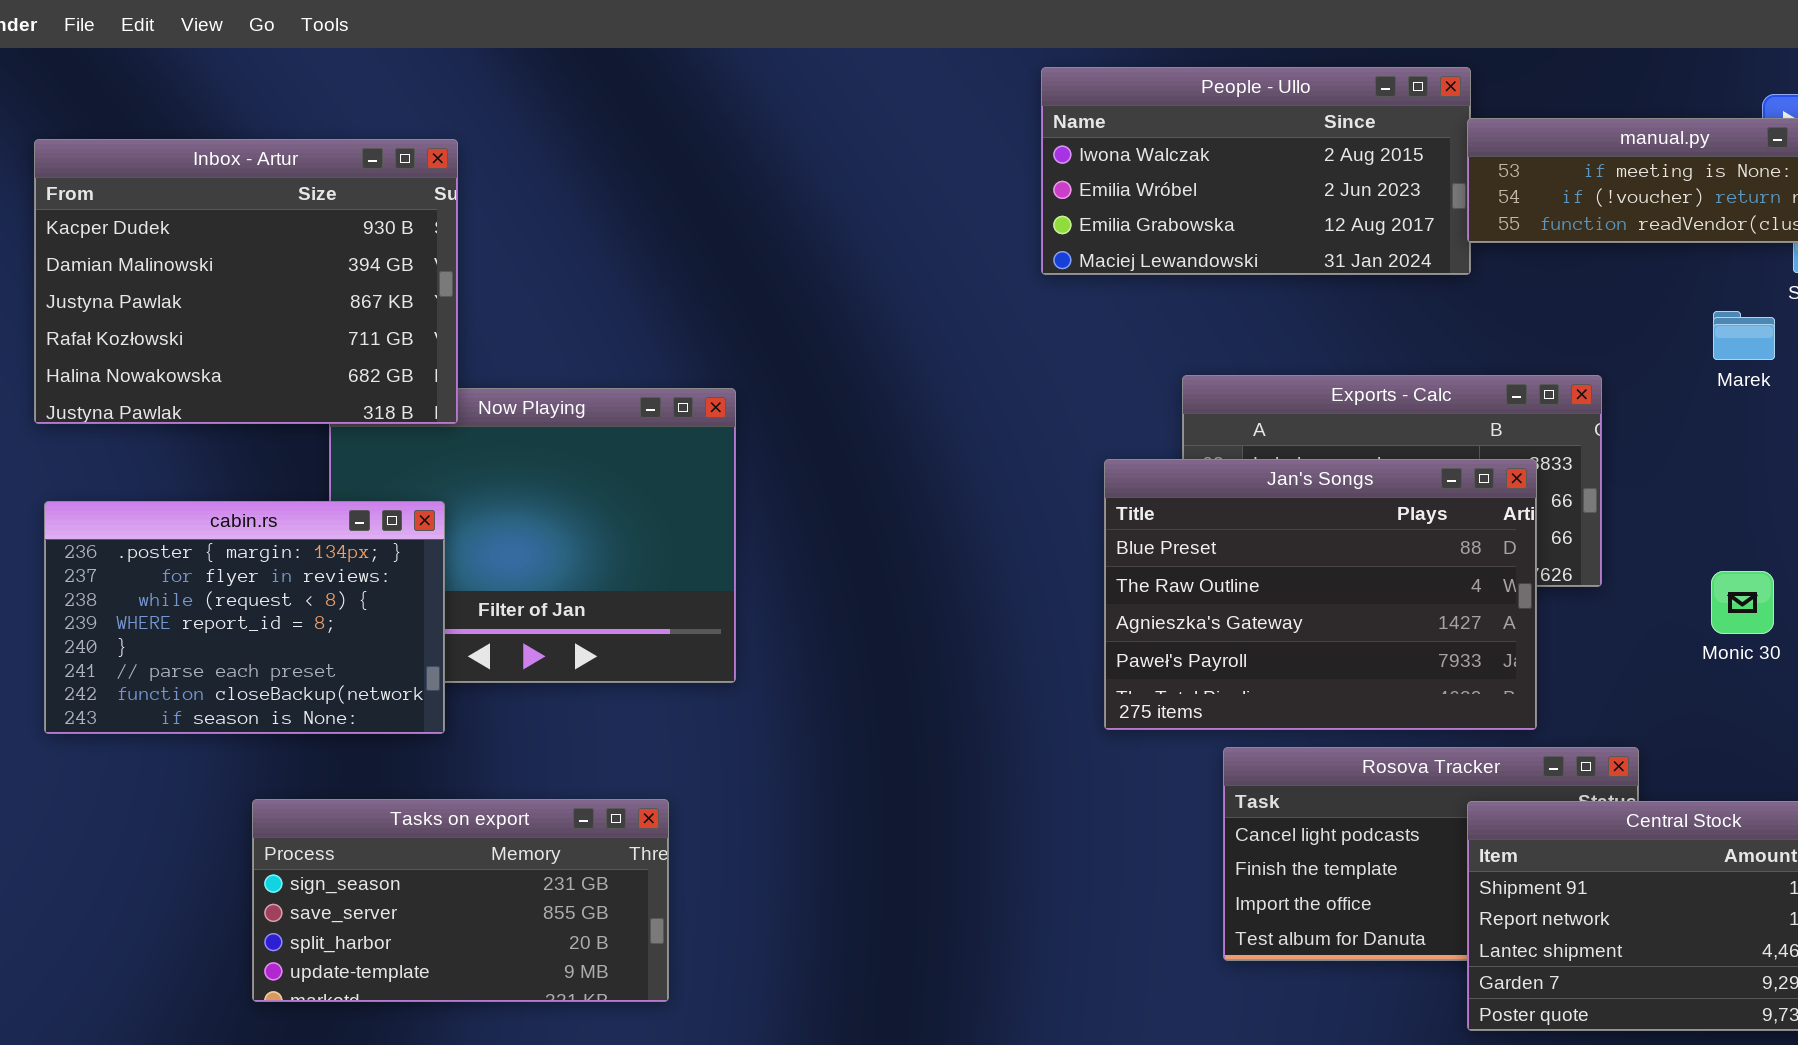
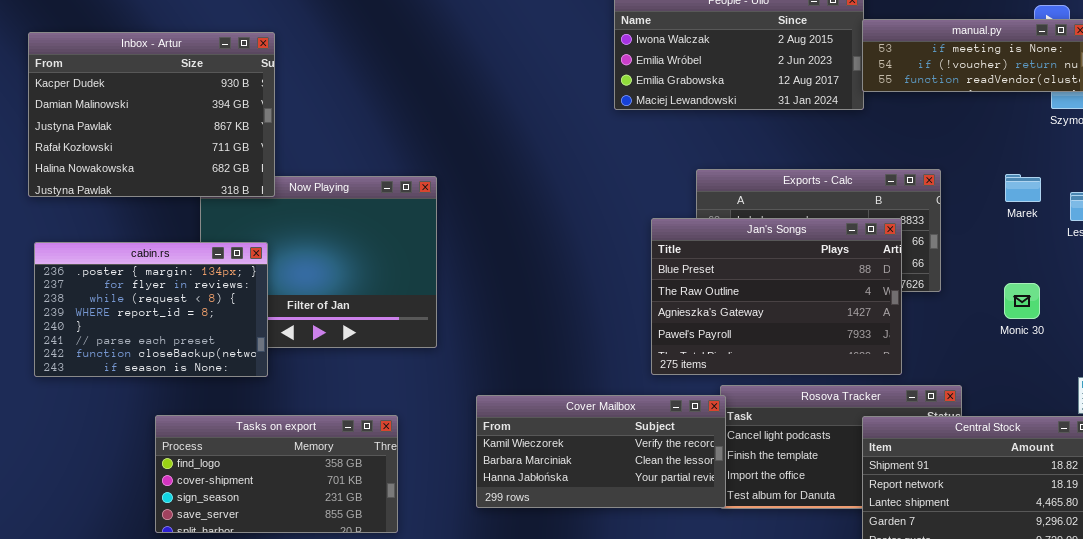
Marek: [1713,311,1775,360] -> [1005,174,1041,202], moved
Cover Mailbox: none -> [476,395,726,508], opened
Tasks on export: [252,799,669,1002] -> [155,415,398,533], scrolled up 2 rows

